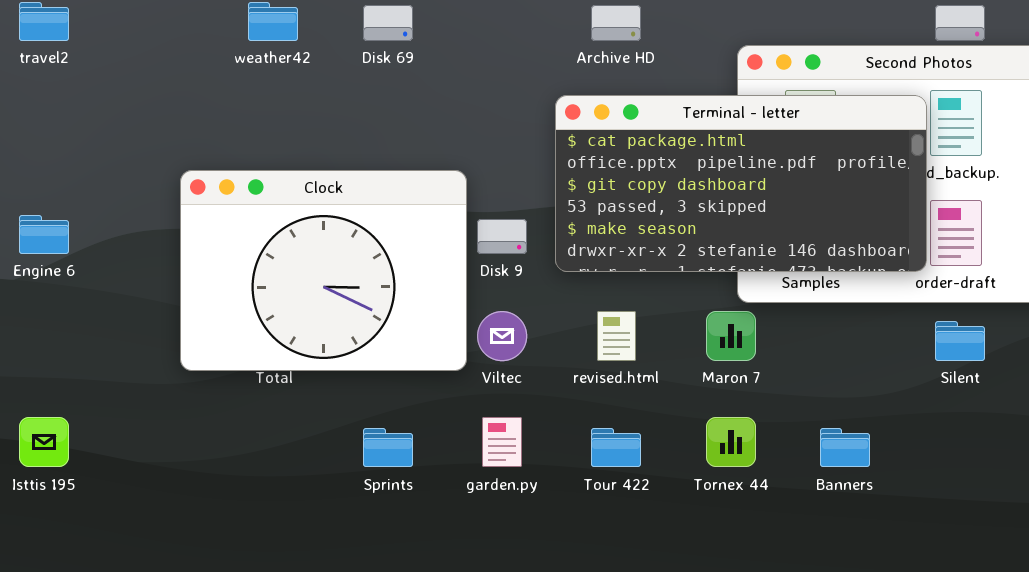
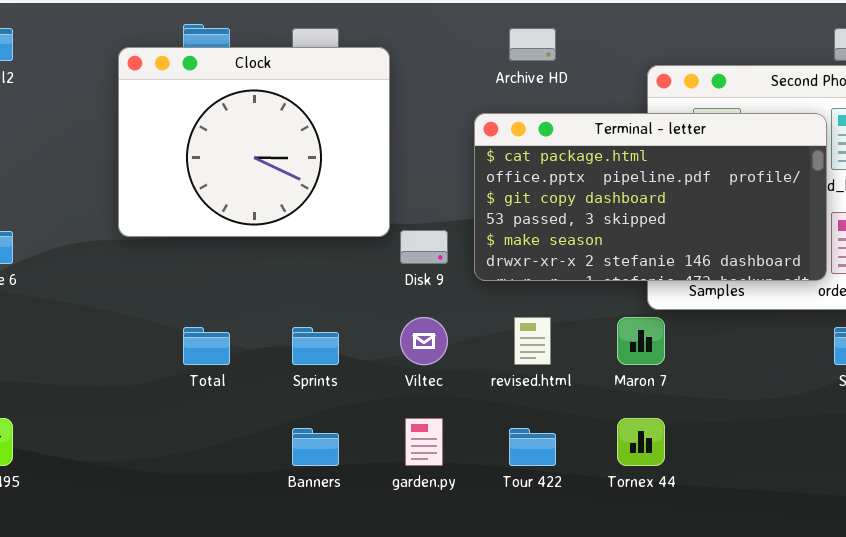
Clock: [180,170,467,371] -> [118,47,390,237], moved
Sprints: [363,428,413,467] -> [292,327,339,365], moved
Banners: [820,428,870,467] -> [292,428,339,466], moved

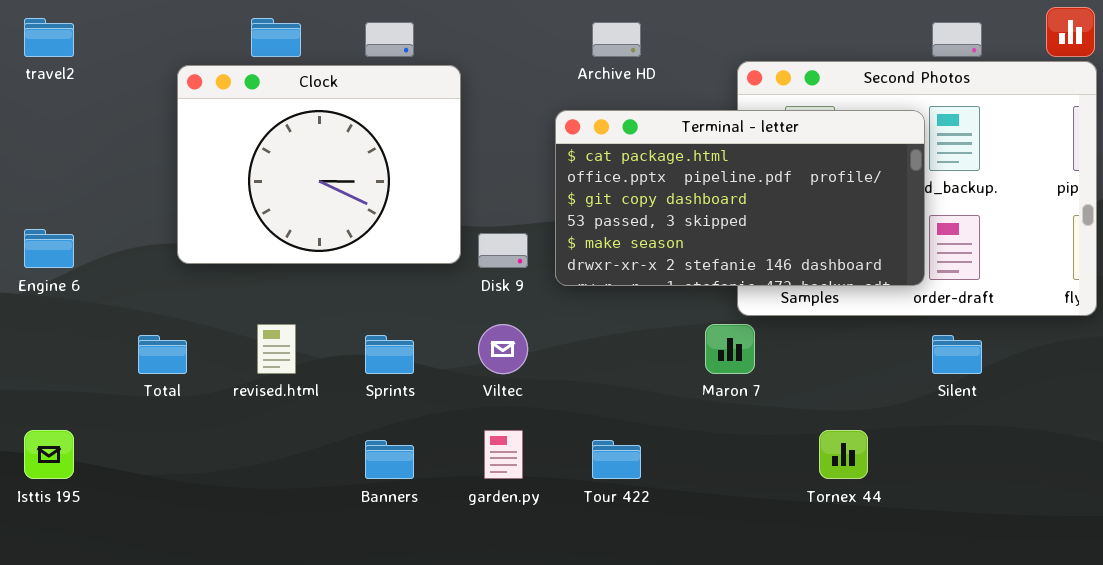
Clock: [118,47,390,237] -> [177,65,461,264], moved
revised.html: [514,317,551,365] -> [257,324,296,374], moved
Total: [183,327,230,365] -> [138,335,187,374], moved
Tornex 44: [617,418,665,466] -> [819,430,868,479], moved

